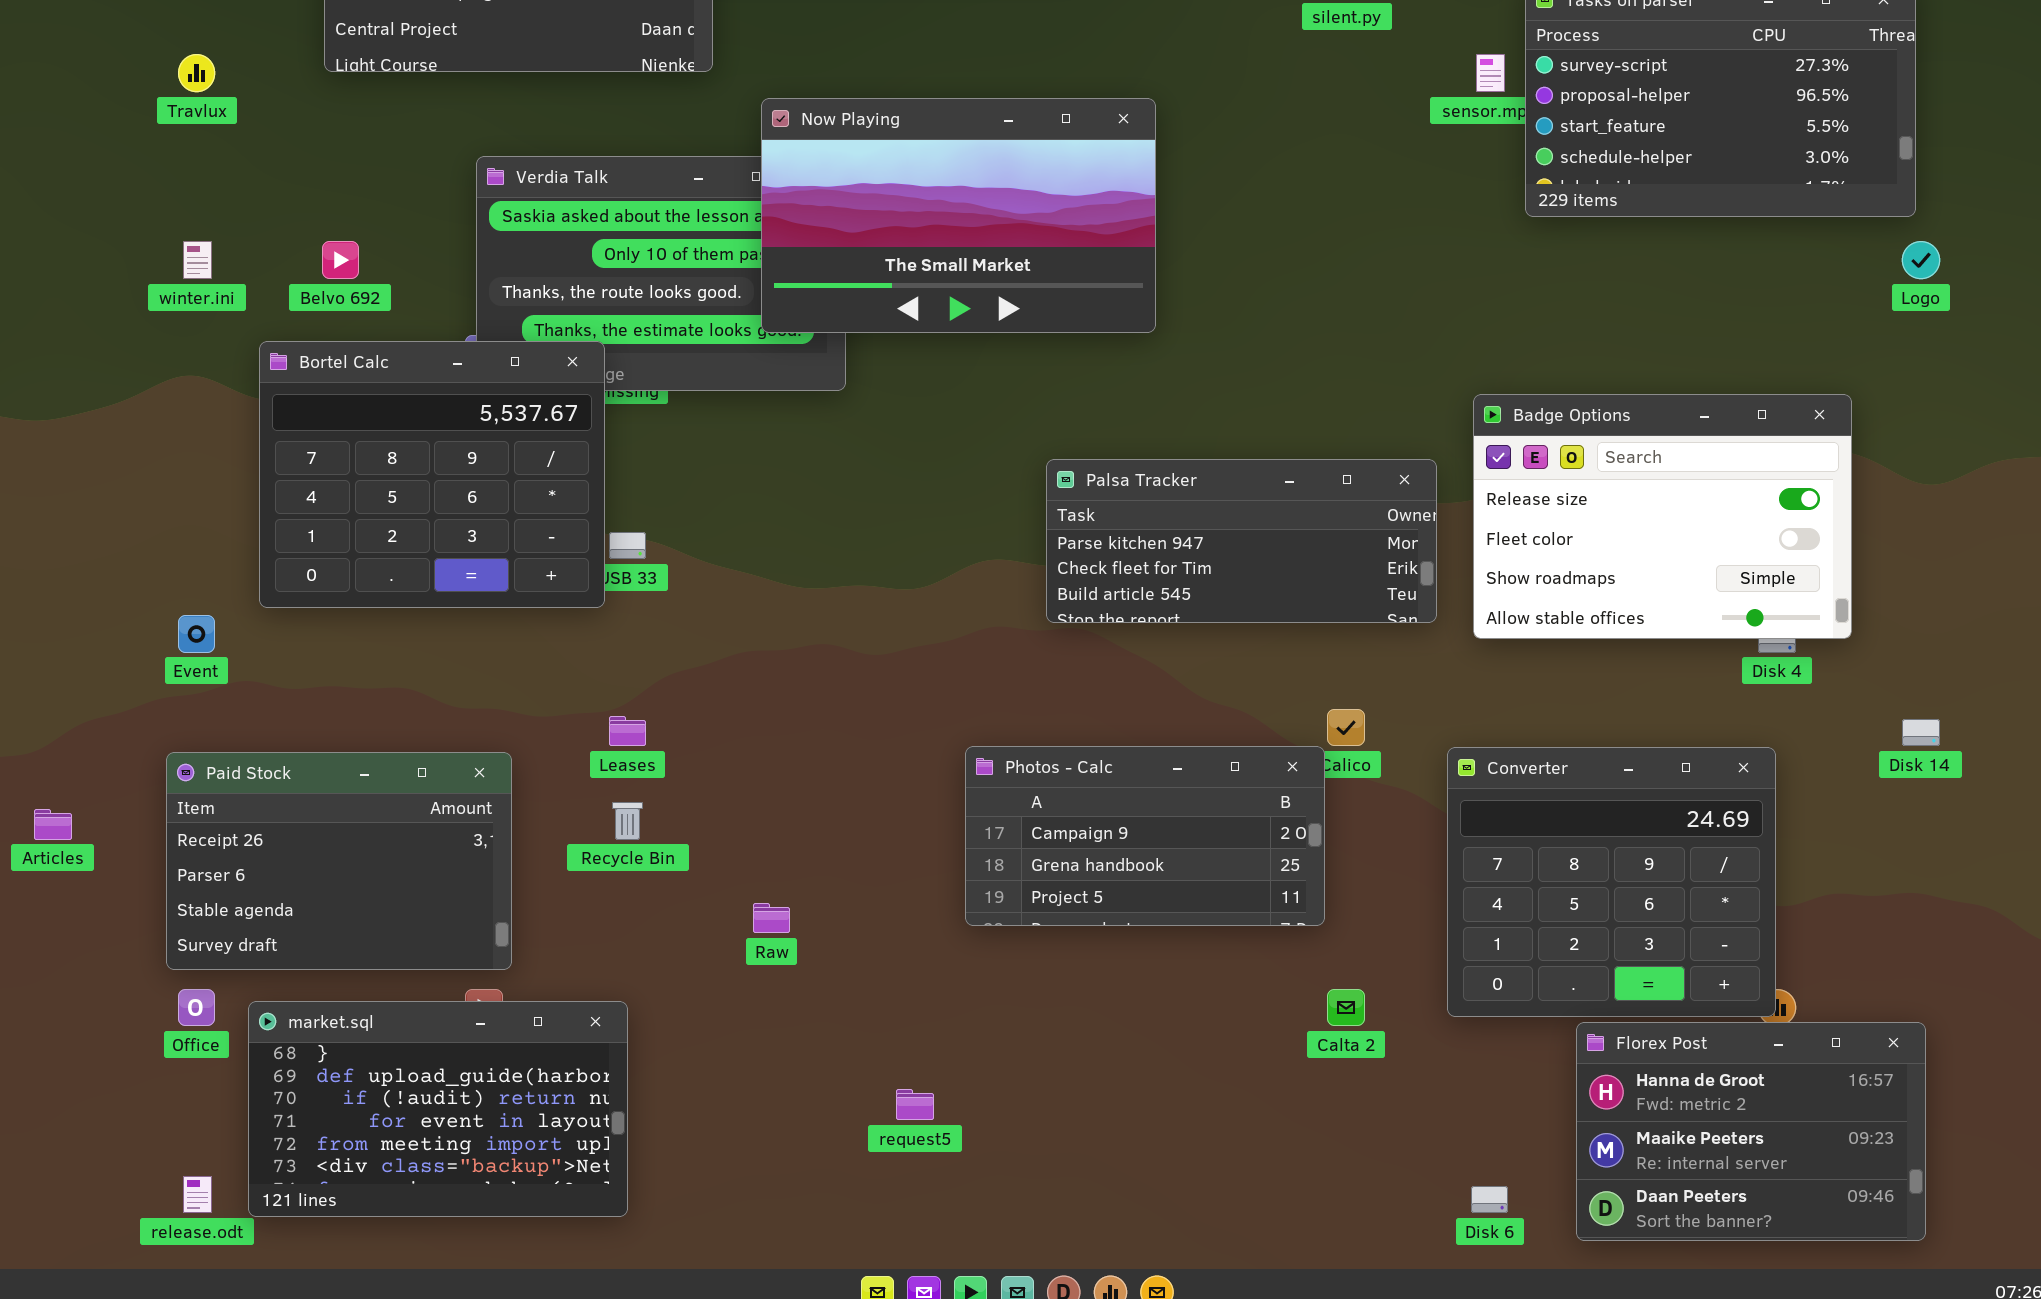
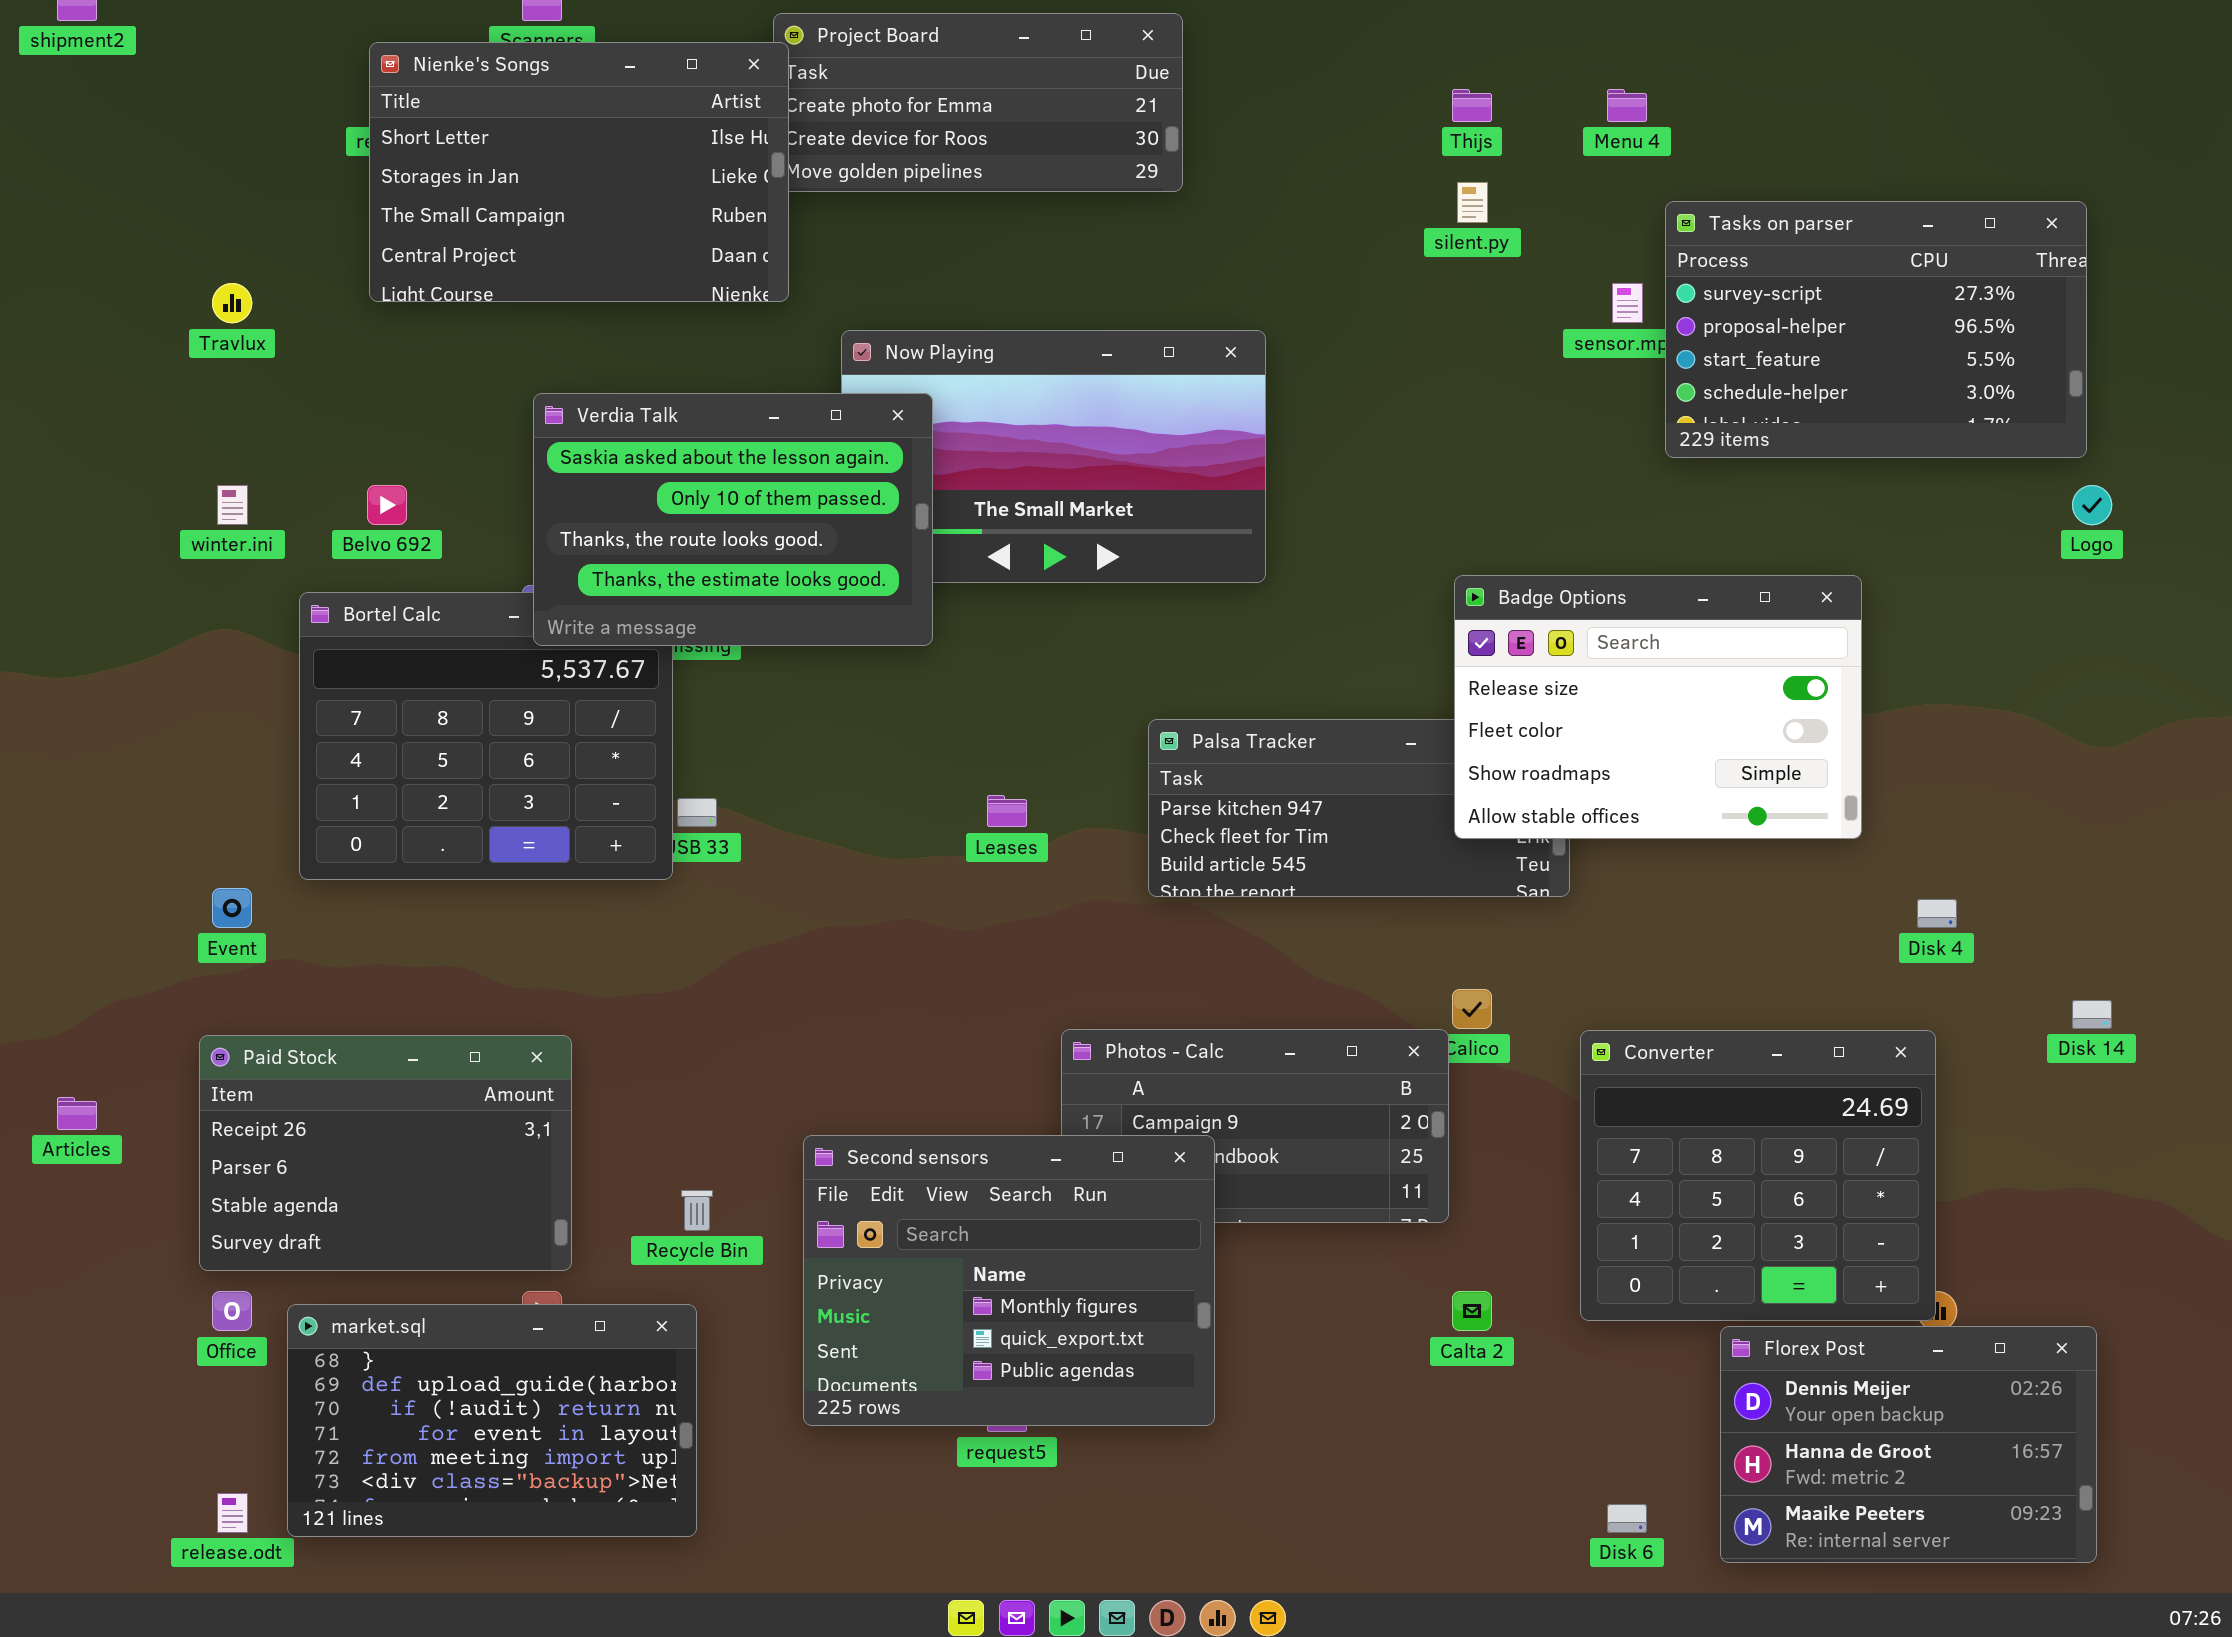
Verdia Talk: [476,156,846,391] -> [533,393,933,646], raised
Badge Options: [1473,394,1852,639] -> [1454,575,1862,839], moved
Leases: [609,716,646,746] -> [987,795,1027,827], moved
Recycle Bin: [612,802,643,840] -> [681,1190,713,1231], moved
Second sensors: none -> [803,1135,1215,1426], opened
Florex Post: [1576,1022,1926,1241] -> [1720,1326,2097,1563], scrolled up 1 row

